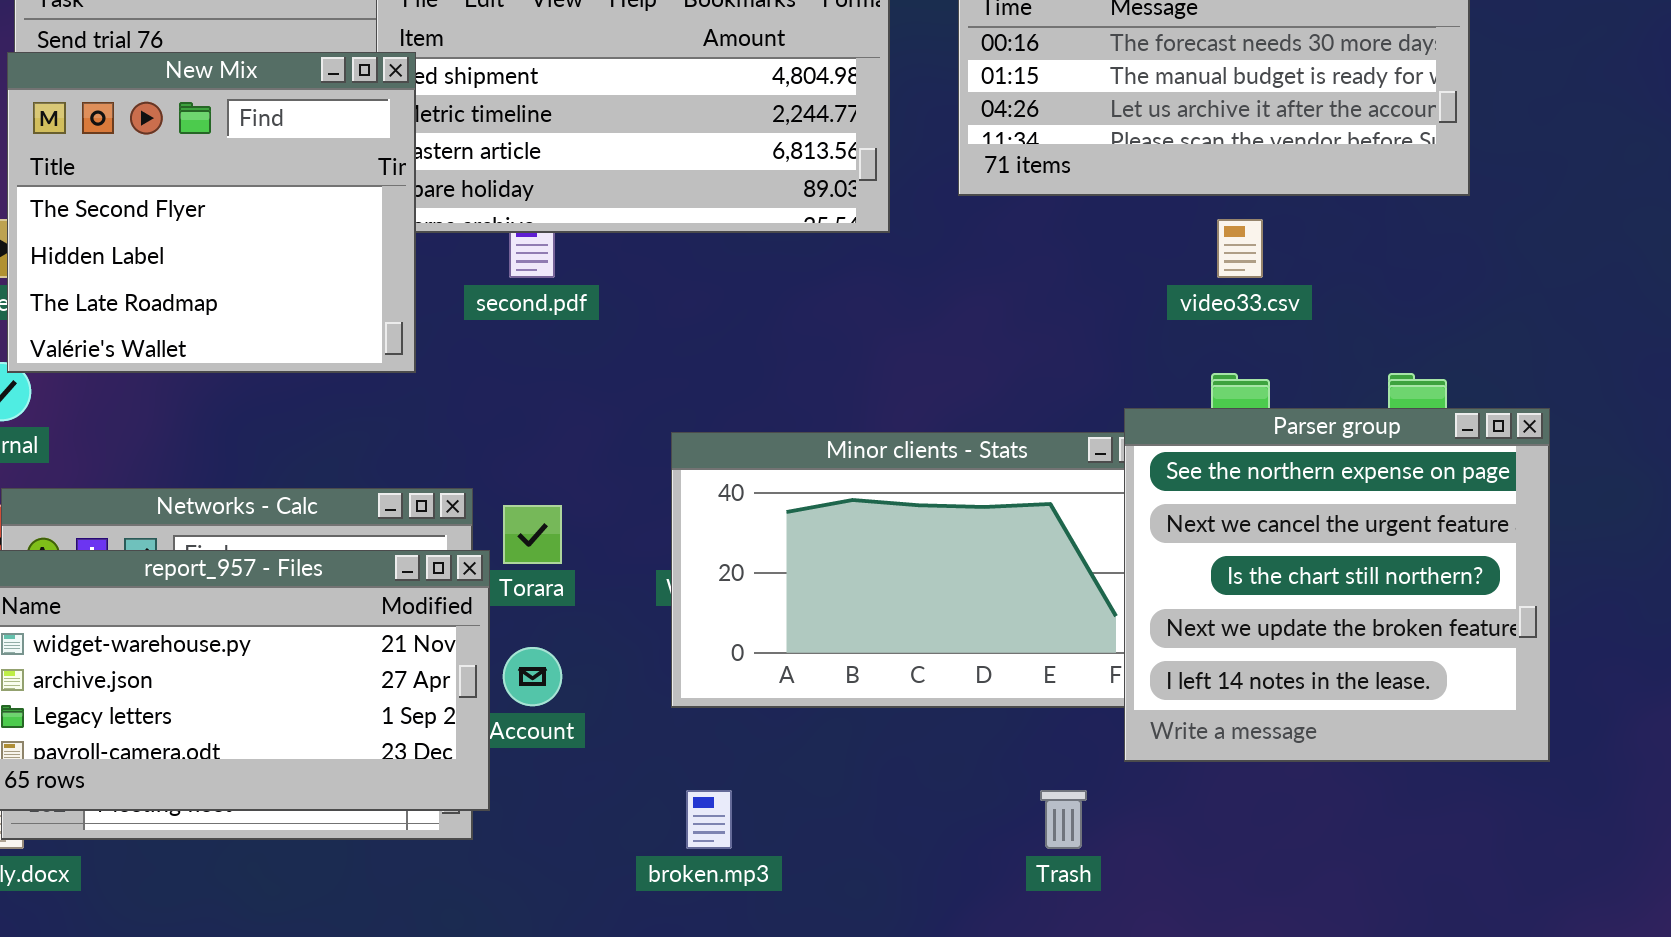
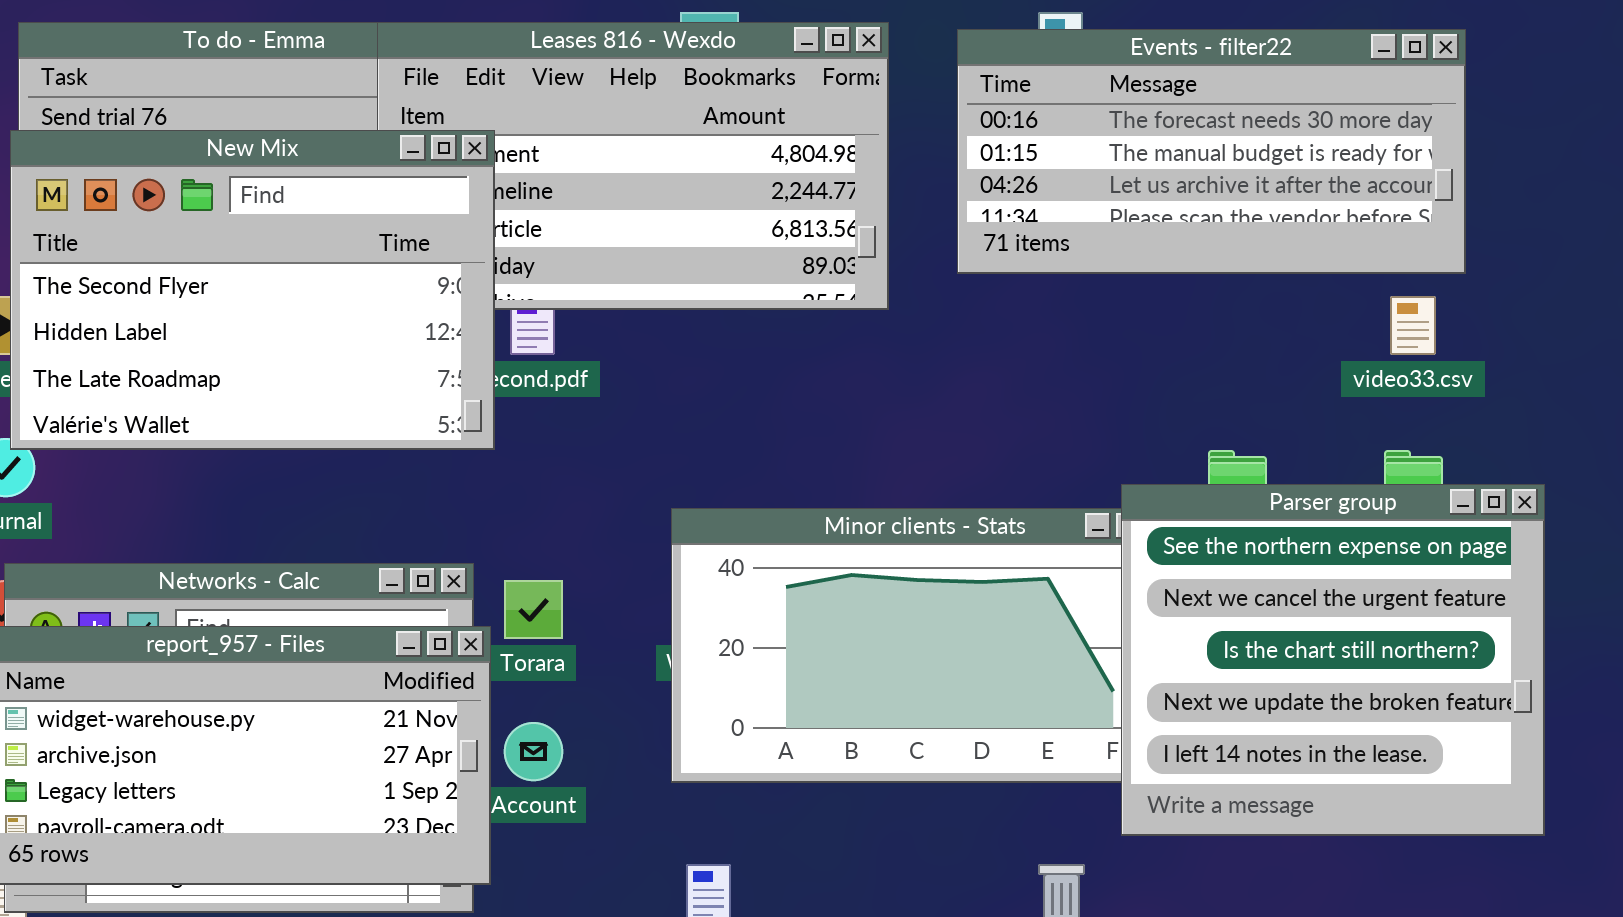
New Mix: [7,52,416,373] -> [10,130,495,450], resized
video33.csv: [1217,219,1263,278] -> [1390,296,1436,355], moved

